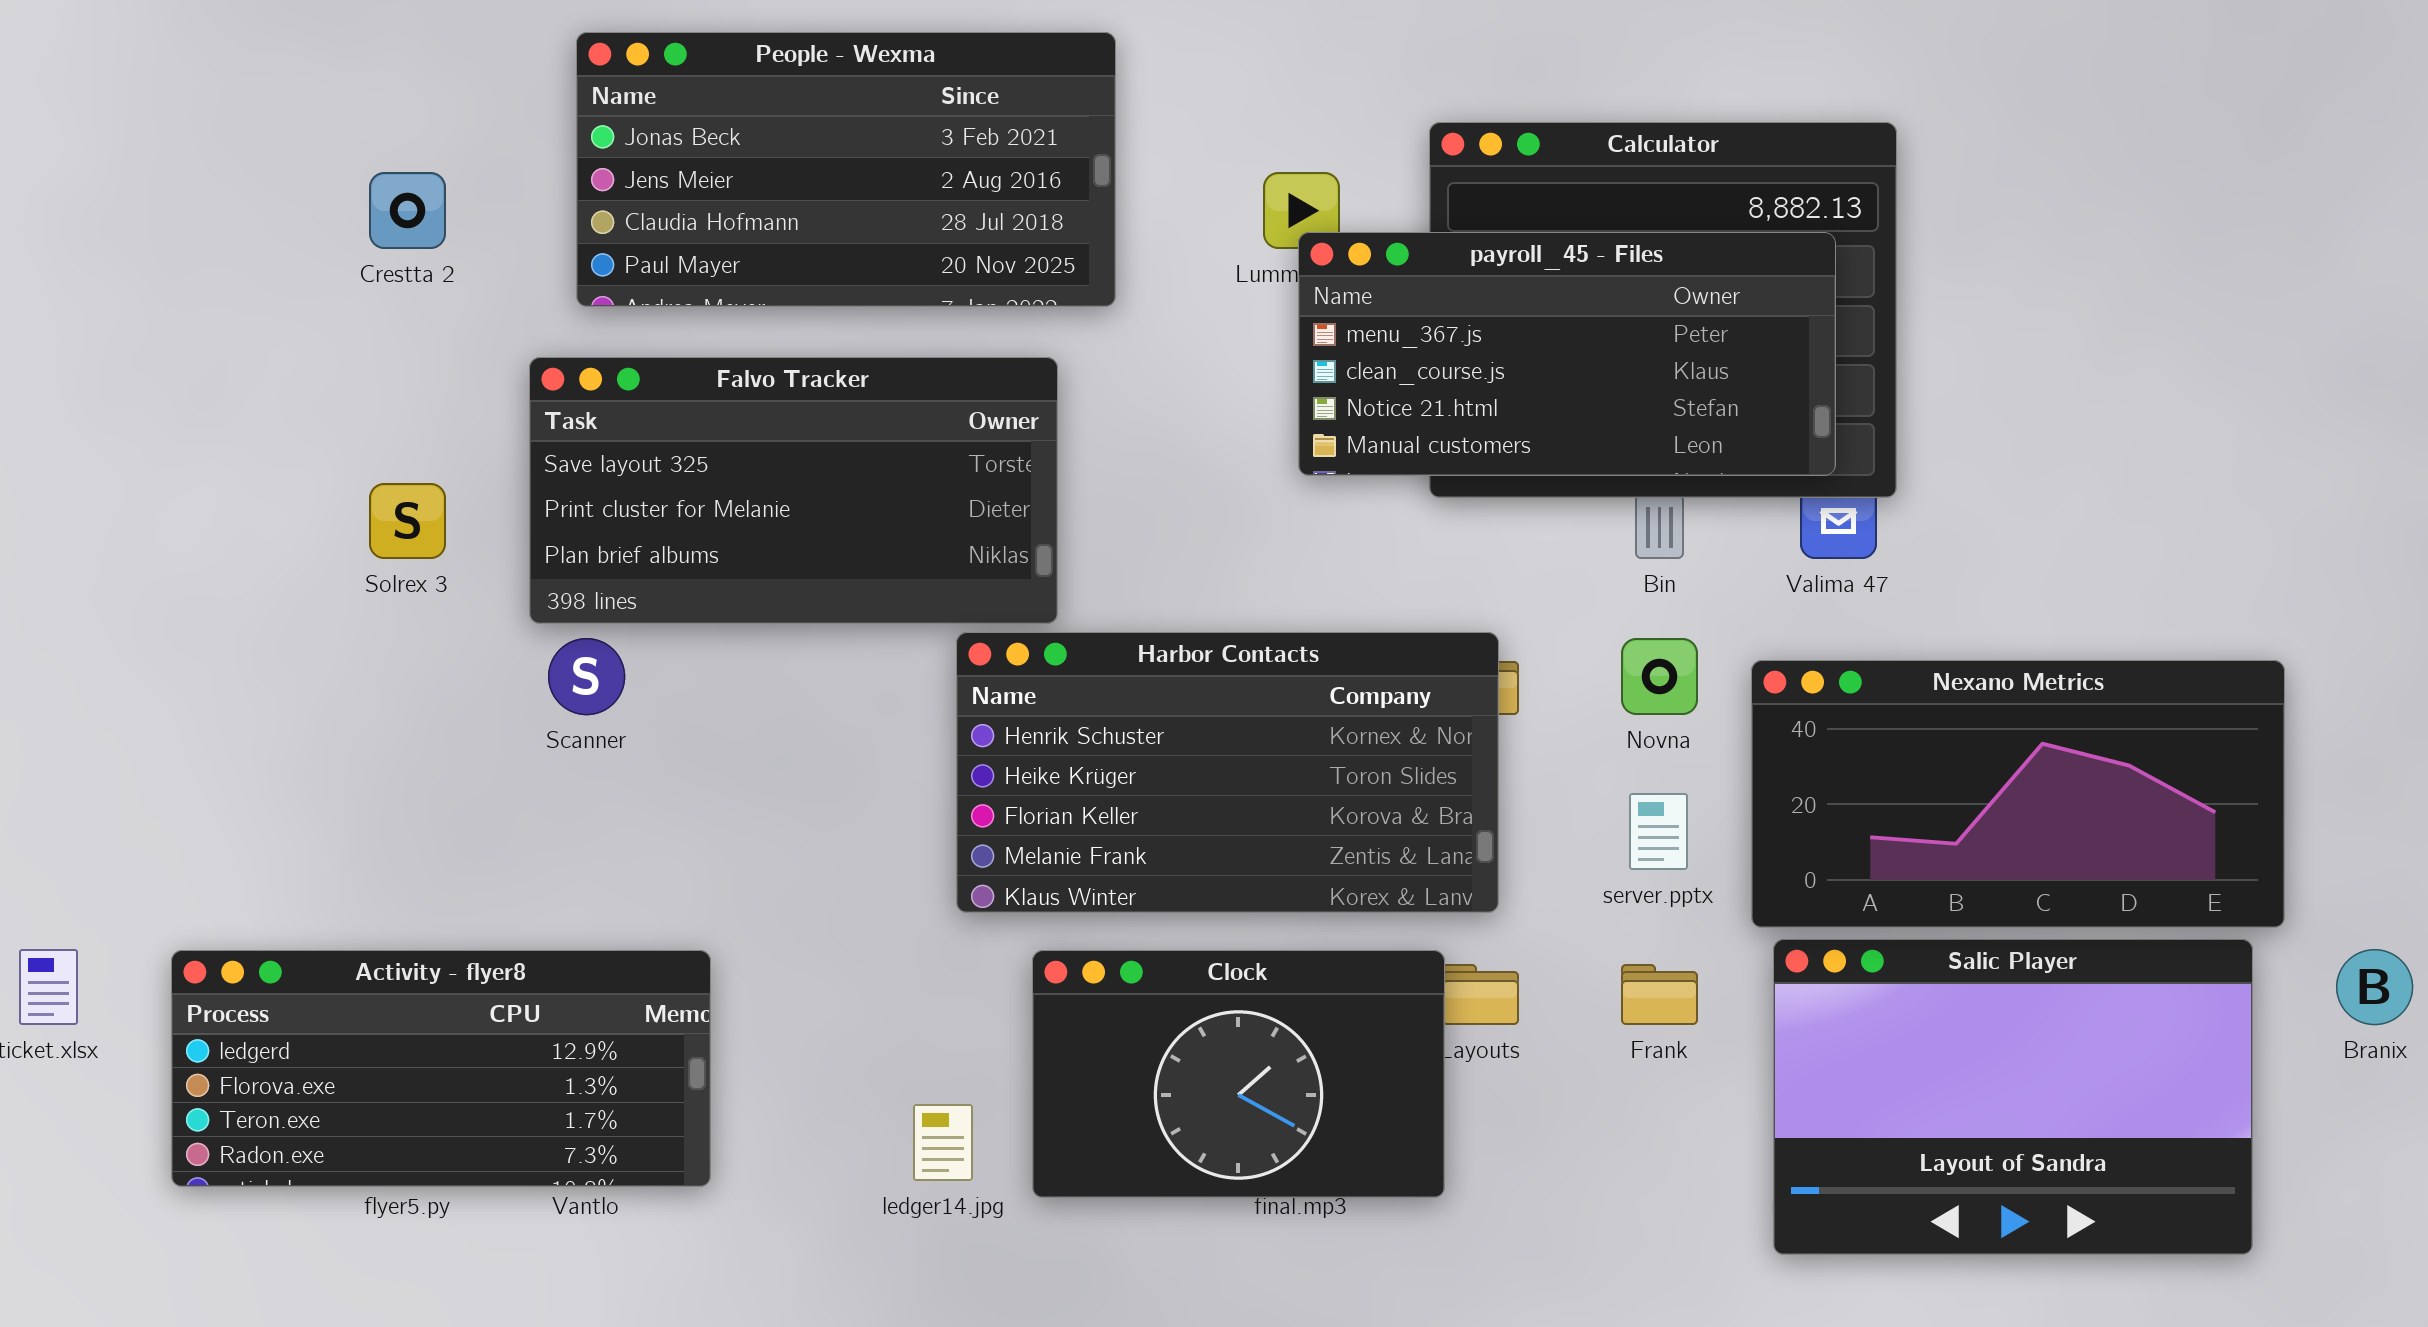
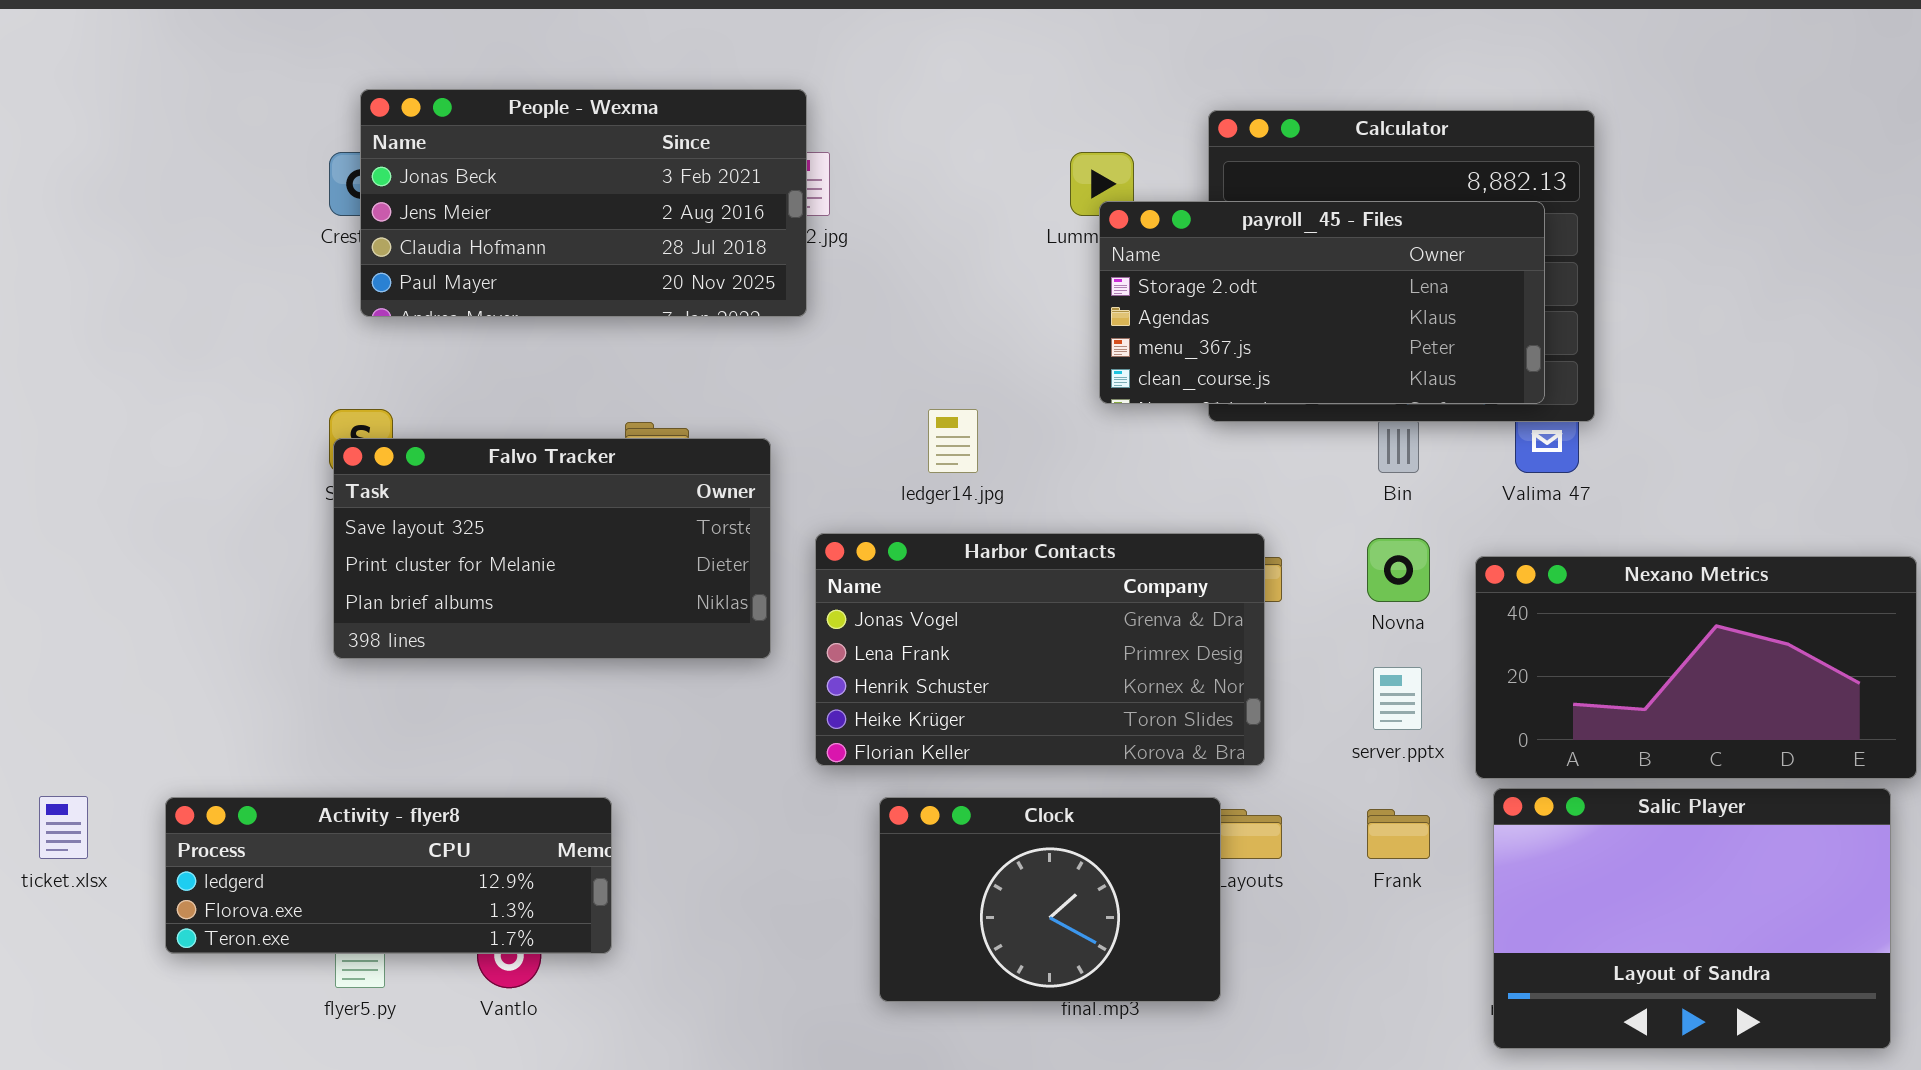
People - Wexma: [576,32,1116,307] -> [360,89,807,317], moved
payroll_45 - Files: [1298,232,1836,476] -> [1099,201,1545,404], scrolled up 2 rows
Falvo Tracker: [529,357,1058,624] -> [333,438,771,659], moved
Harbor Contacts: [956,632,1499,913] -> [815,533,1265,766], scrolled up 2 rows
Activity - flyer8: [171,950,711,1187] -> [165,797,612,954], resized
ledger14.jpg: [913,1104,973,1181] -> [928,409,978,473], moved

